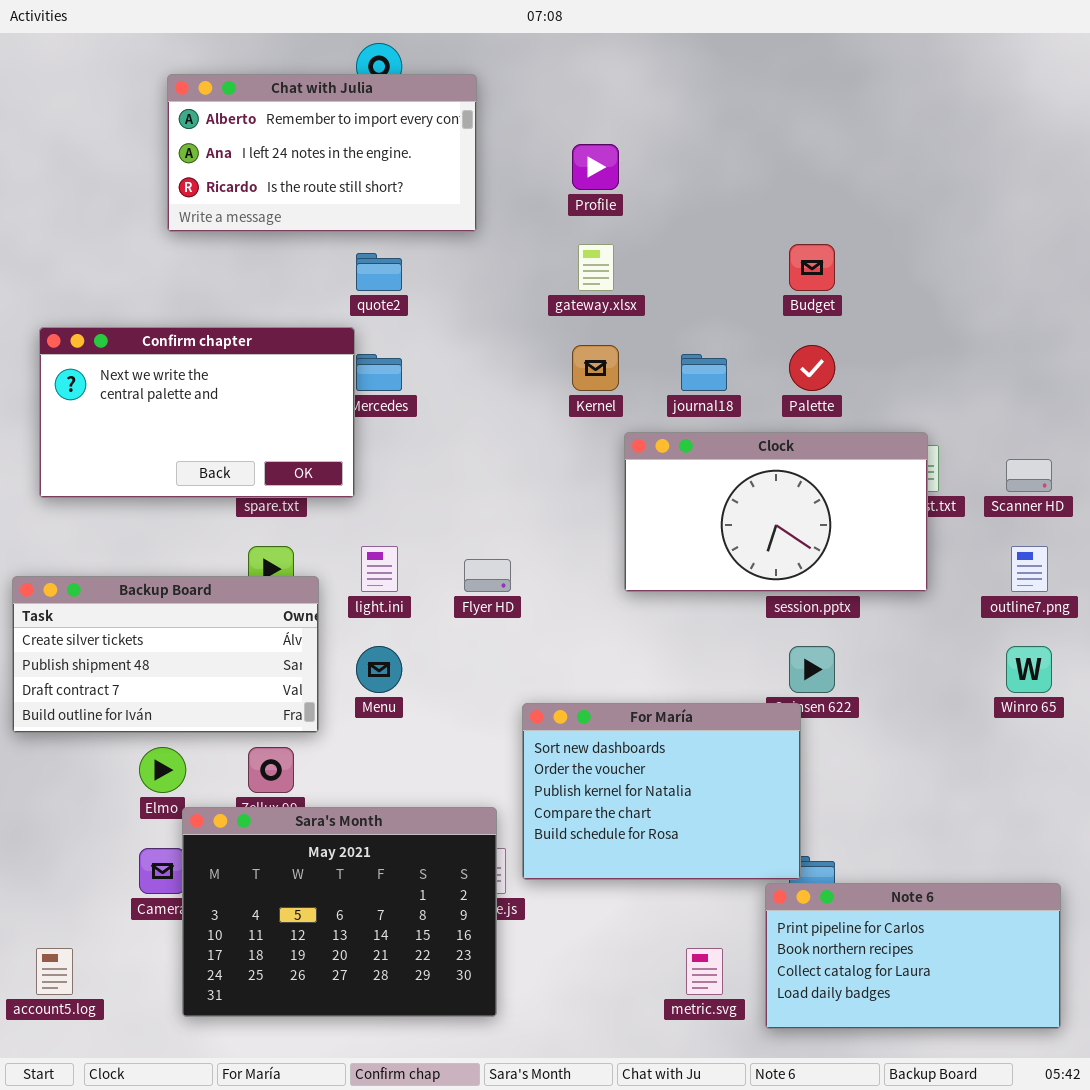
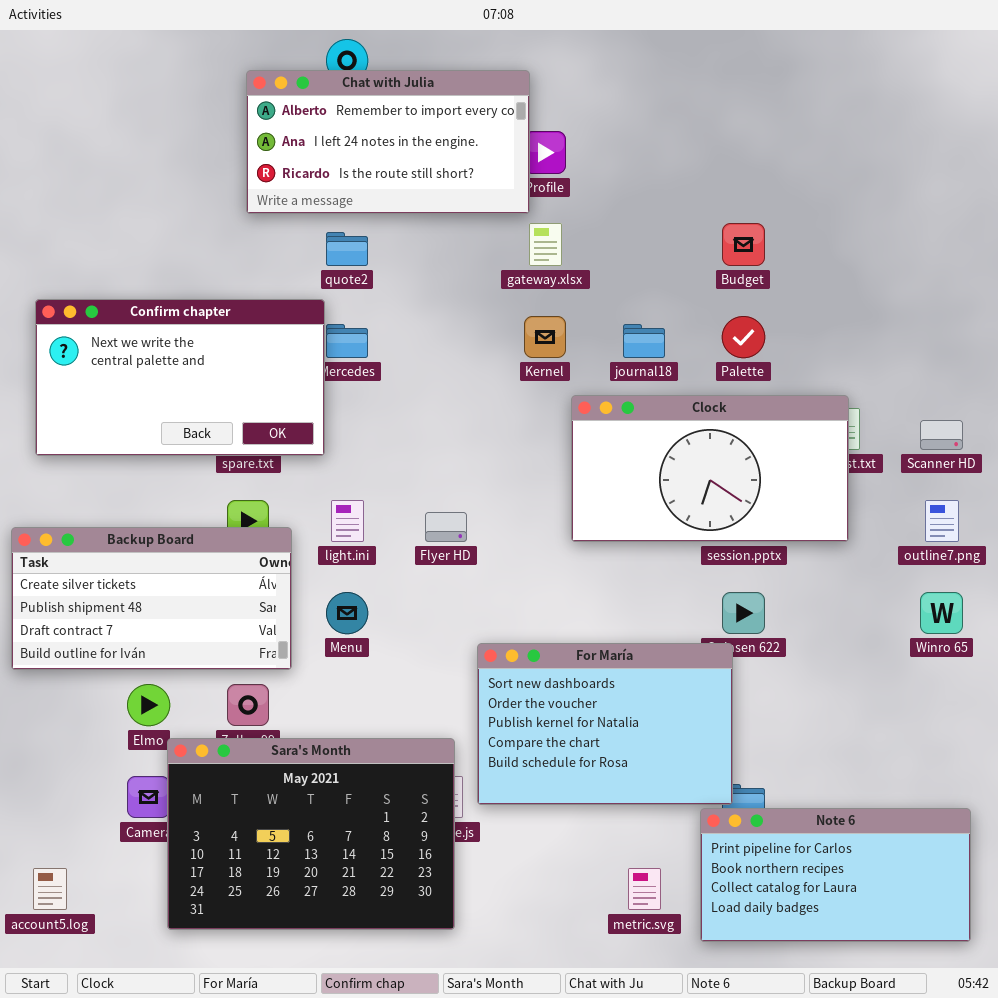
Chat with Julia: [167,74,477,232] -> [246,70,530,214], moved

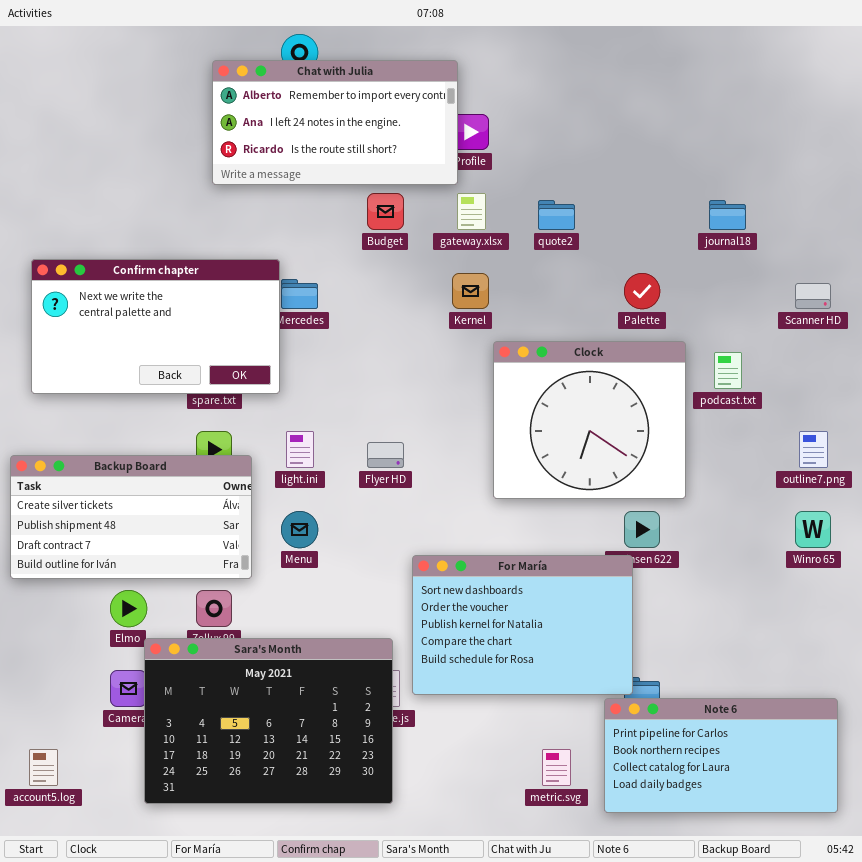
Budget: [722,223,765,266] -> [367,193,404,230], moved
quote2: [326,232,368,266] -> [538,200,575,230], moved
journal18: [623,324,665,358] -> [709,200,746,230], moved
Clock: [571,395,849,542] -> [493,341,686,499], resized
Scanner HD: [920,420,963,450] -> [795,283,831,309], moved

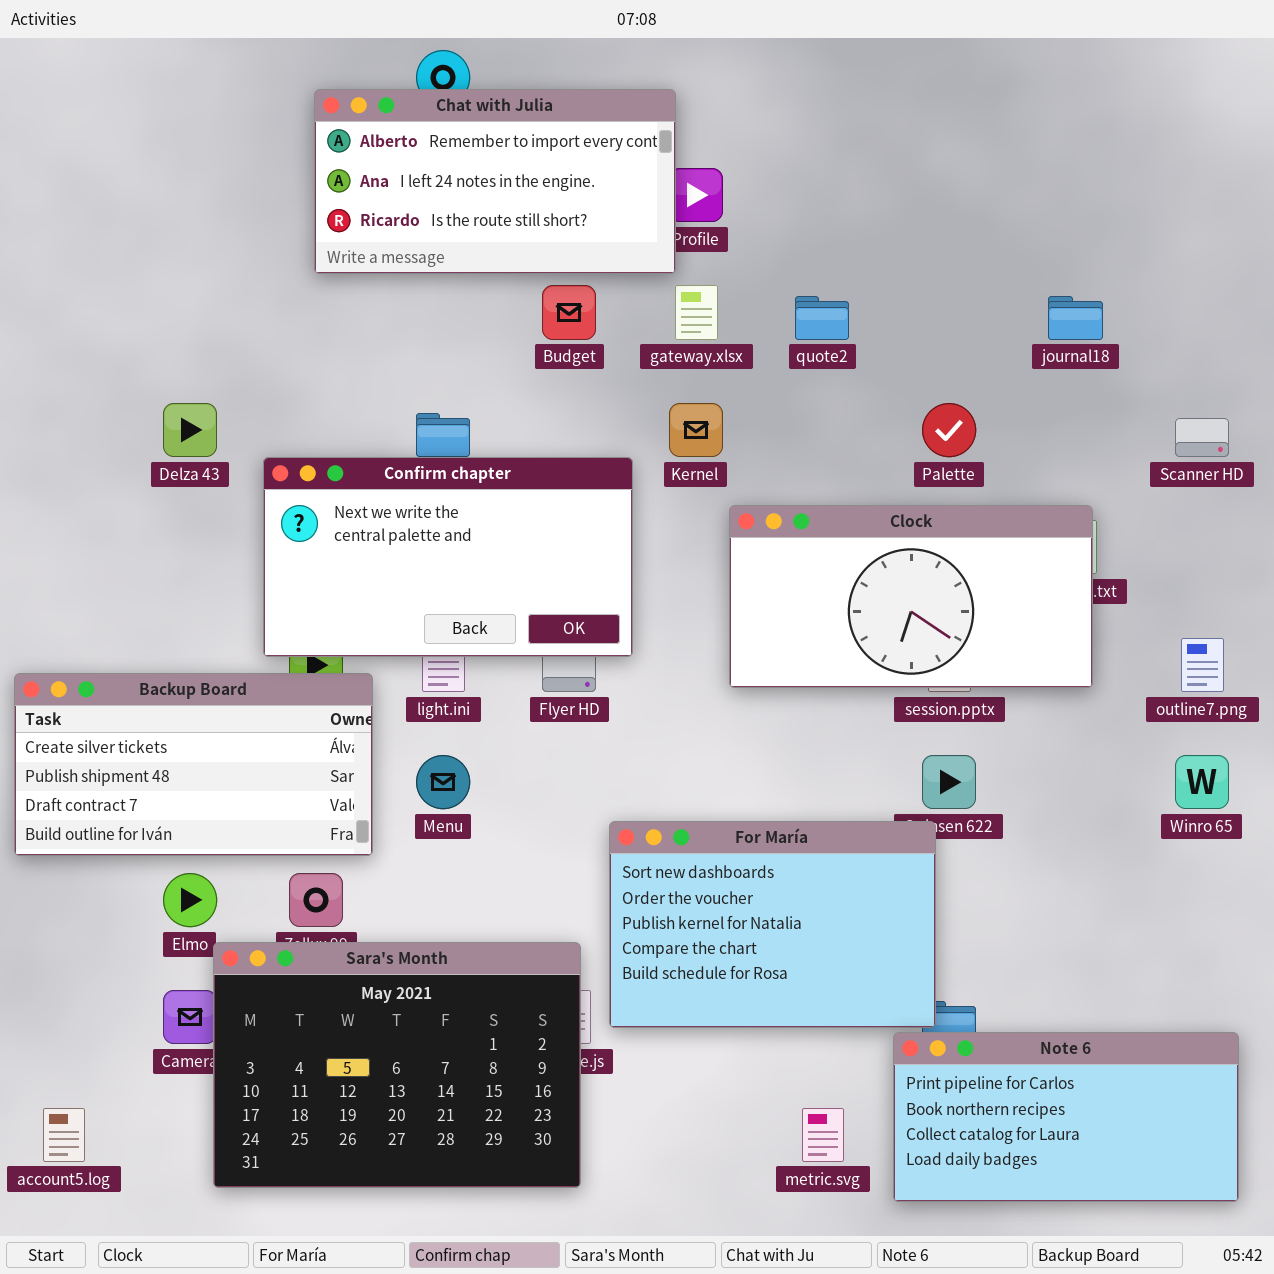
Confirm chapter: [31,259,280,394] -> [263,457,633,657], moved
Clock: [493,341,686,499] -> [729,505,1093,688], resized

